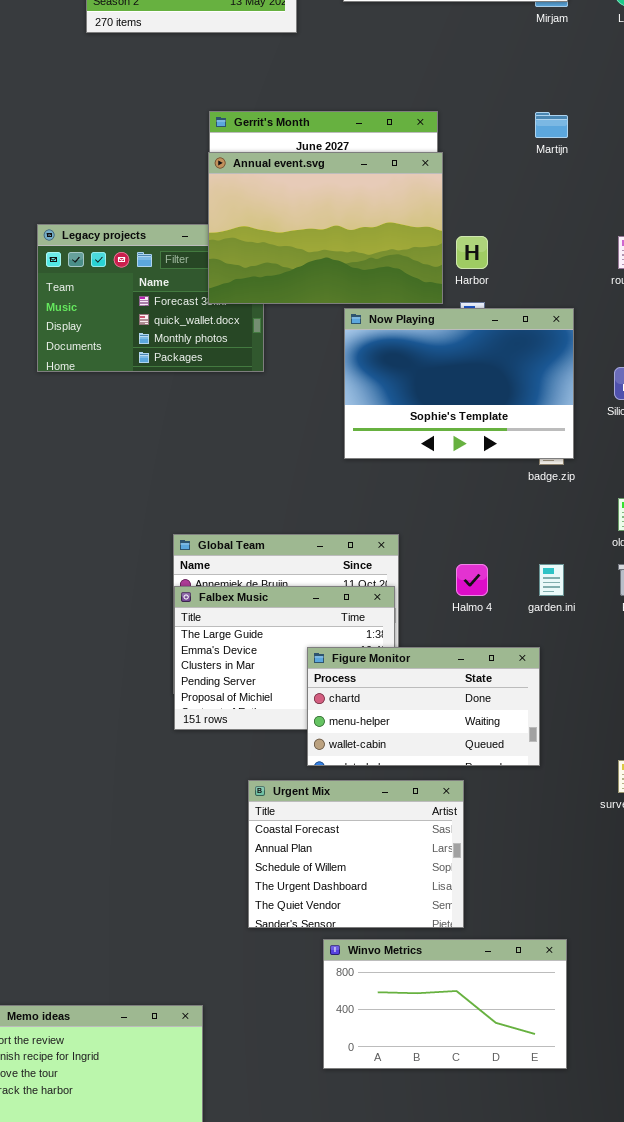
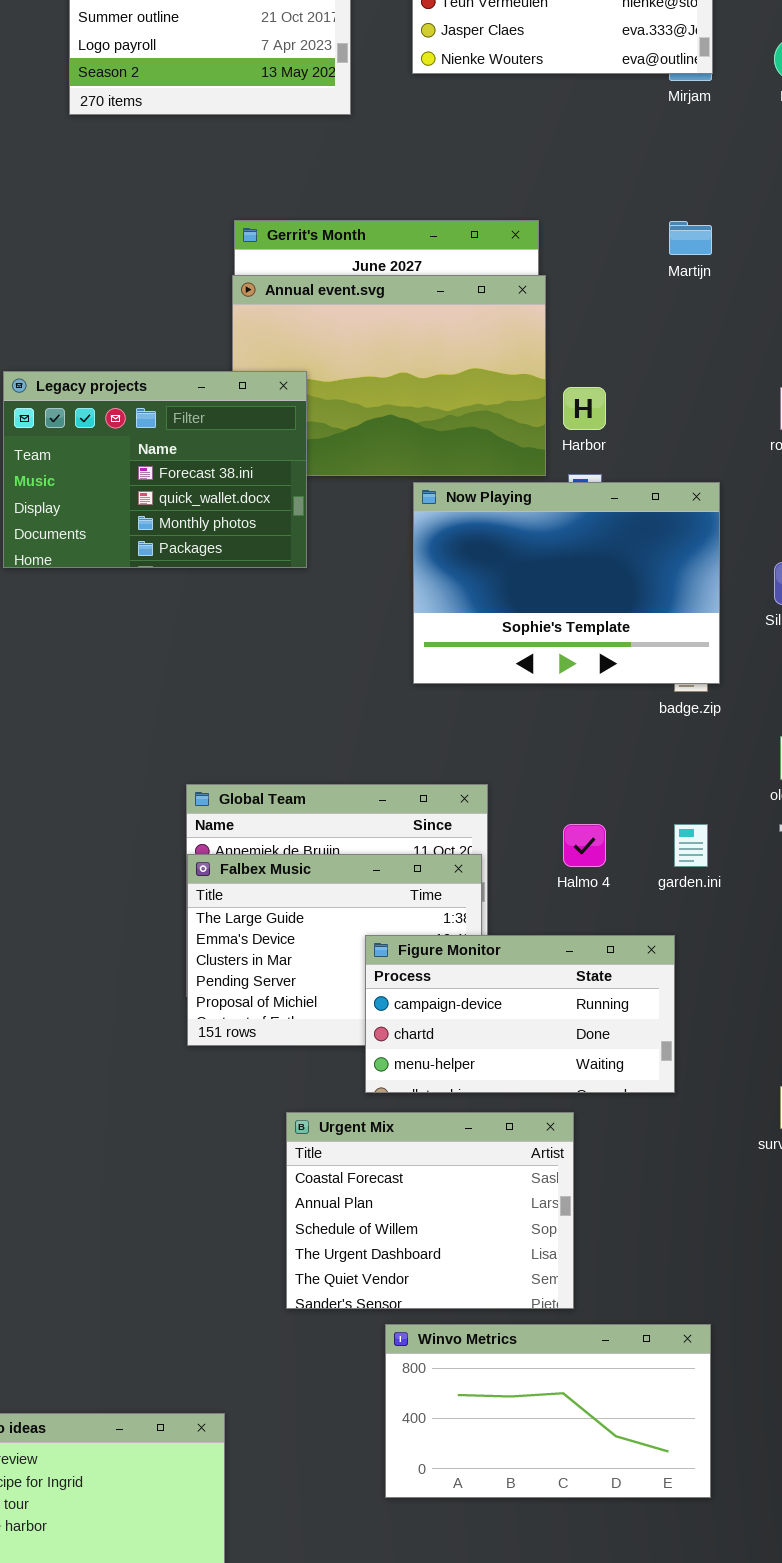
Legacy projects: [37,224,264,372] -> [3,371,307,568], raised
Figure Monitor: [307,647,540,766] -> [365,935,675,1093], scrolled up 1 row

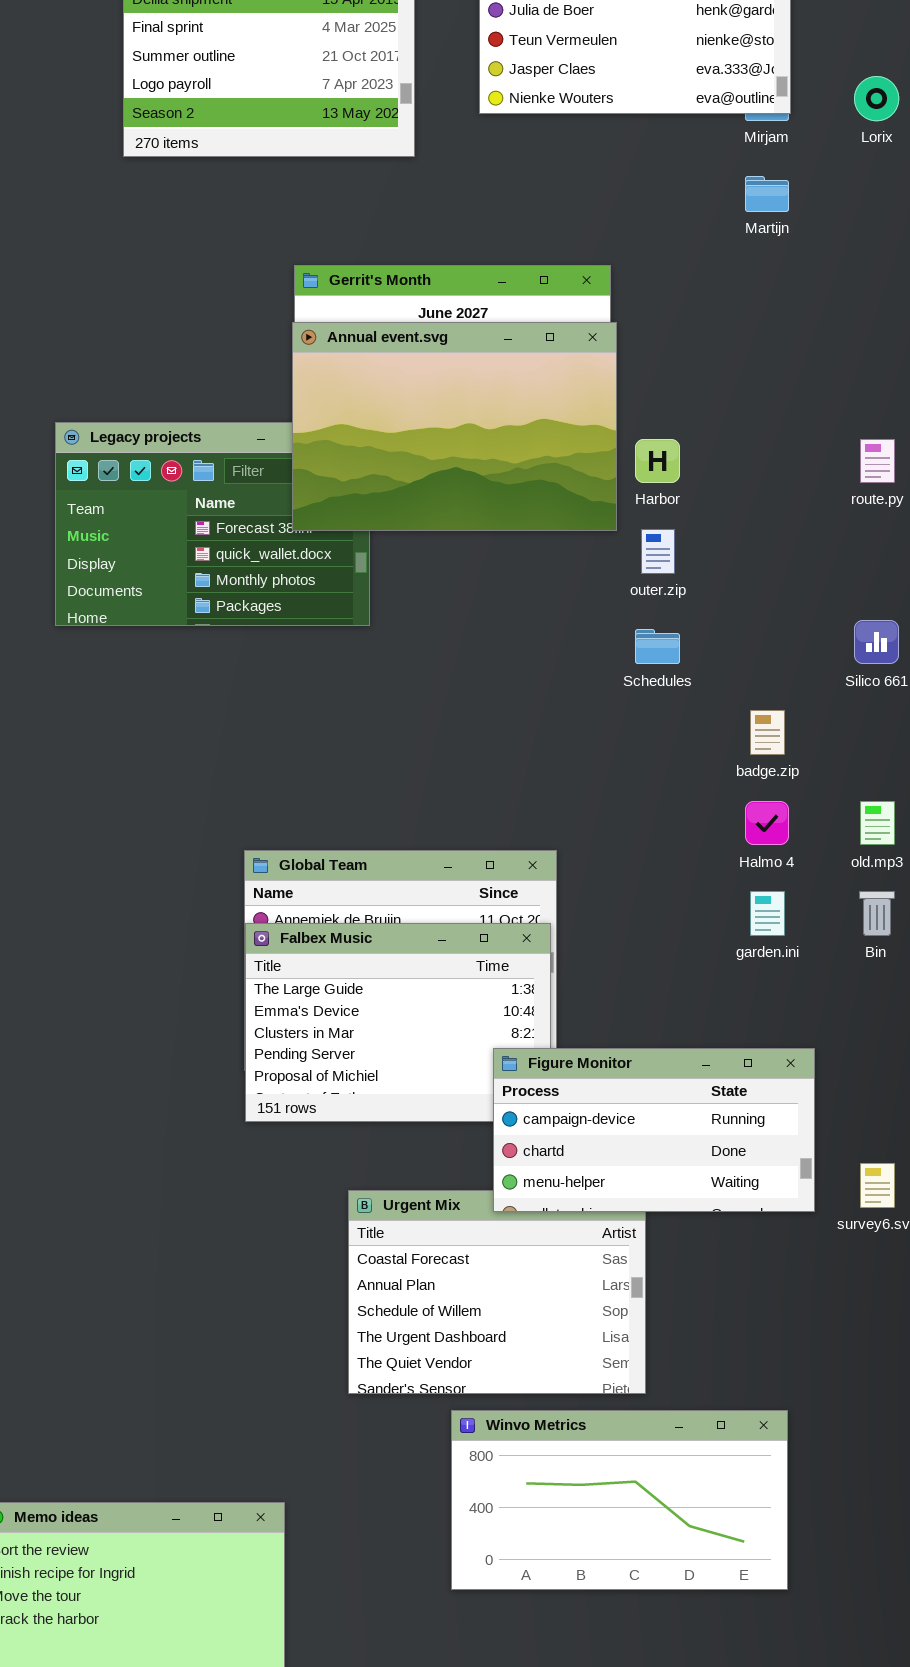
Martijn: [669,221,712,255] -> [745,176,789,212], moved
Annual event.svg: [232,275,546,476] -> [292,322,617,531], raised
Now Playing: [413,482,720,684] -> none, closed
Halmo 4: [563,824,606,867] -> [745,801,789,845], moved
Figure Monitor: [365,935,675,1093] -> [493,1048,815,1212], moved

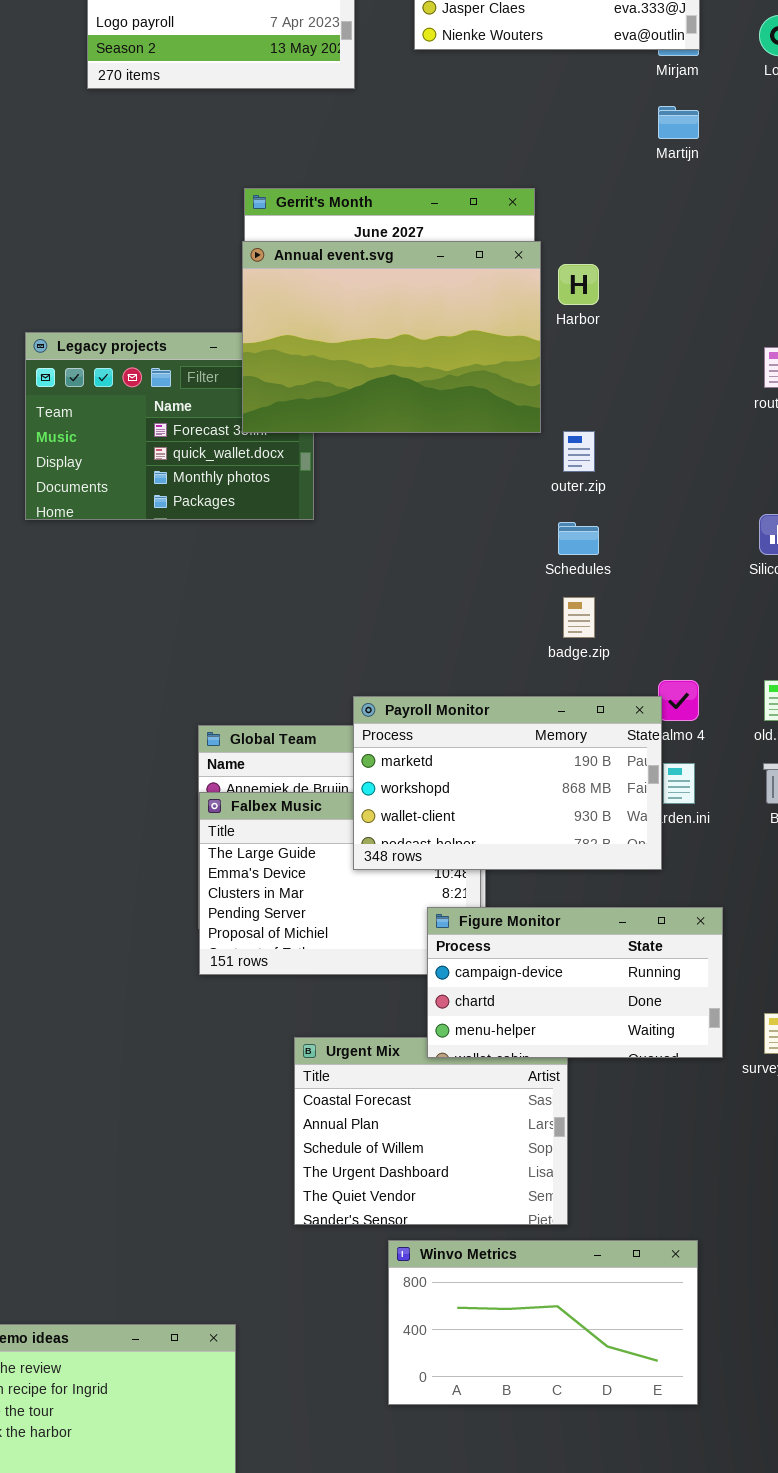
Harbor: [635,439,680,483] -> [558,264,599,305], moved
badge.zip: [750,710,785,755] -> [563,597,595,638], moved
Payroll Monitor: none -> [353,696,662,870], opened

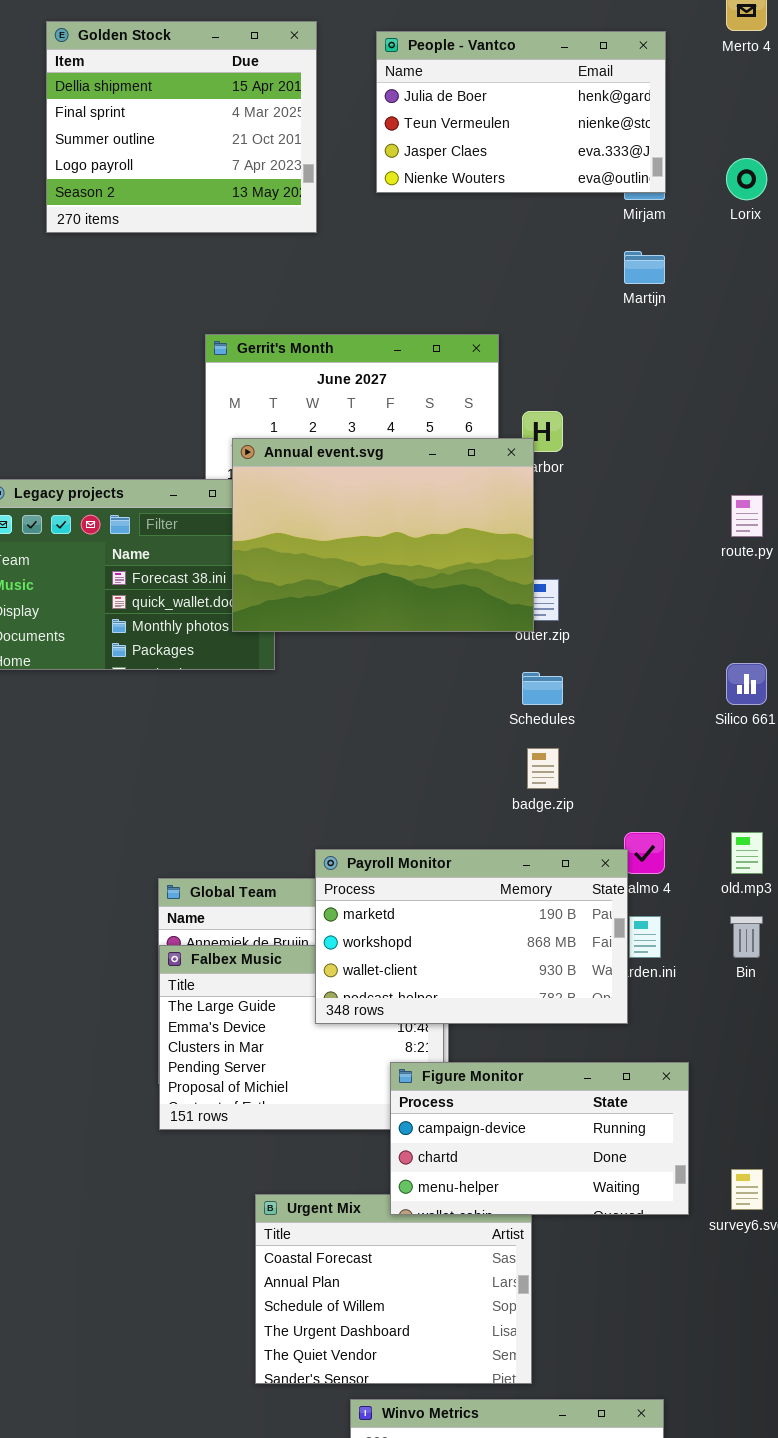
Annual event.svg: [242,241,541,433] -> [232,438,534,632], moved

